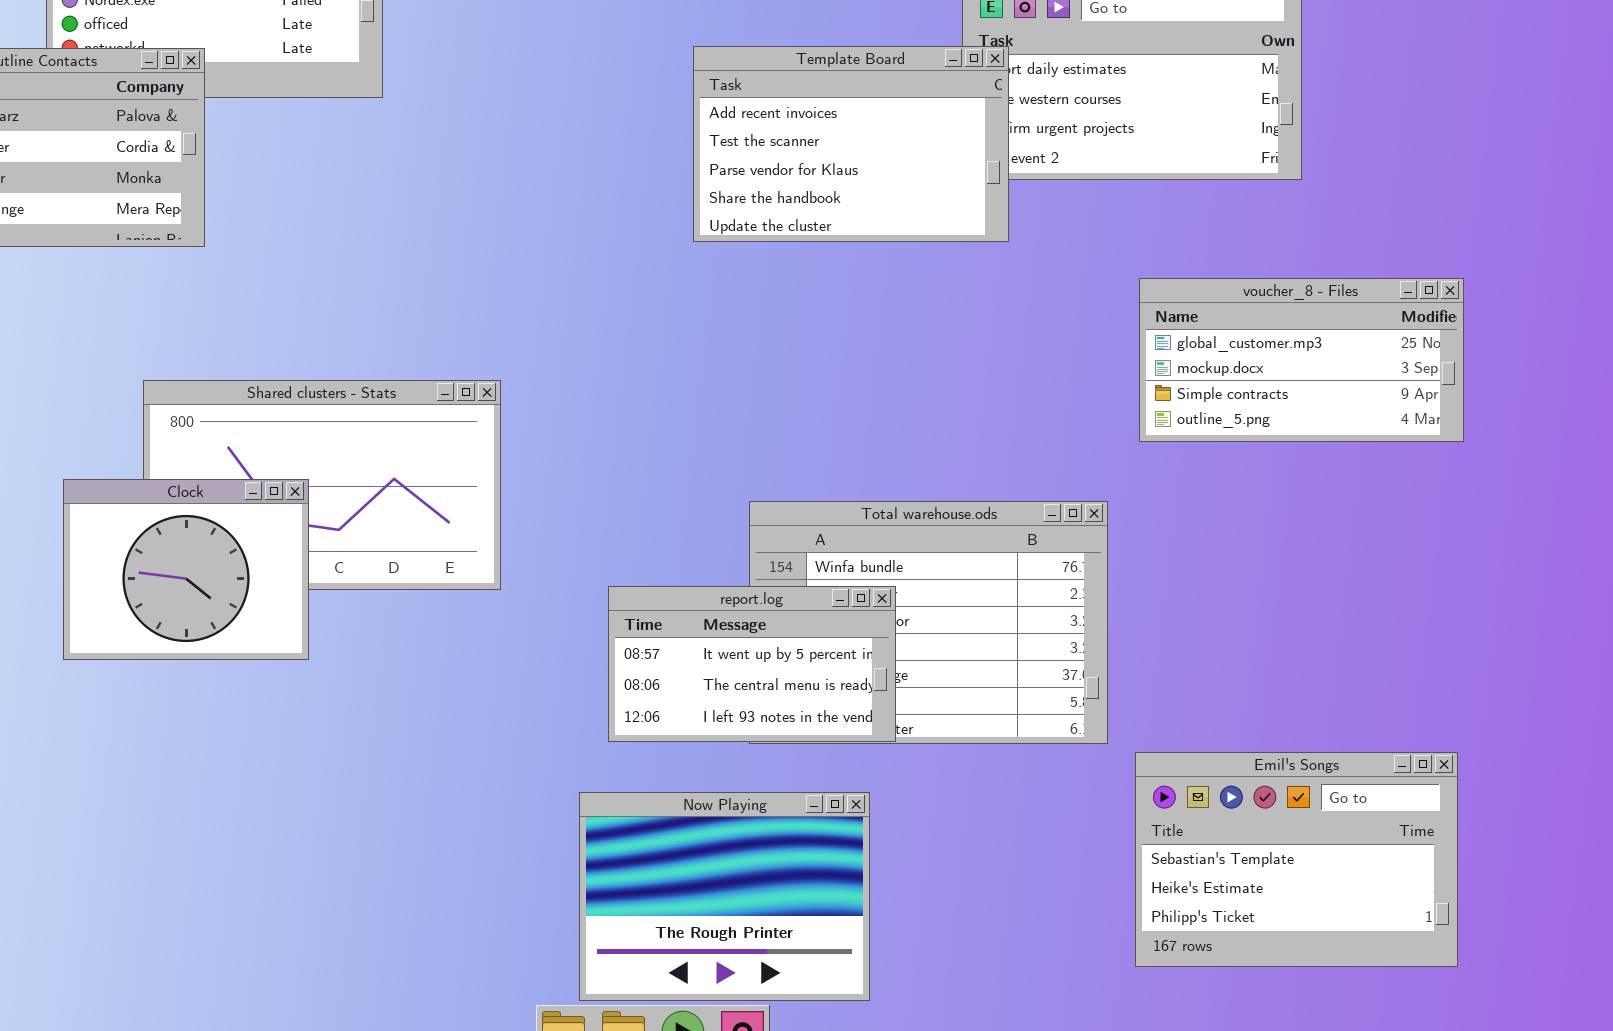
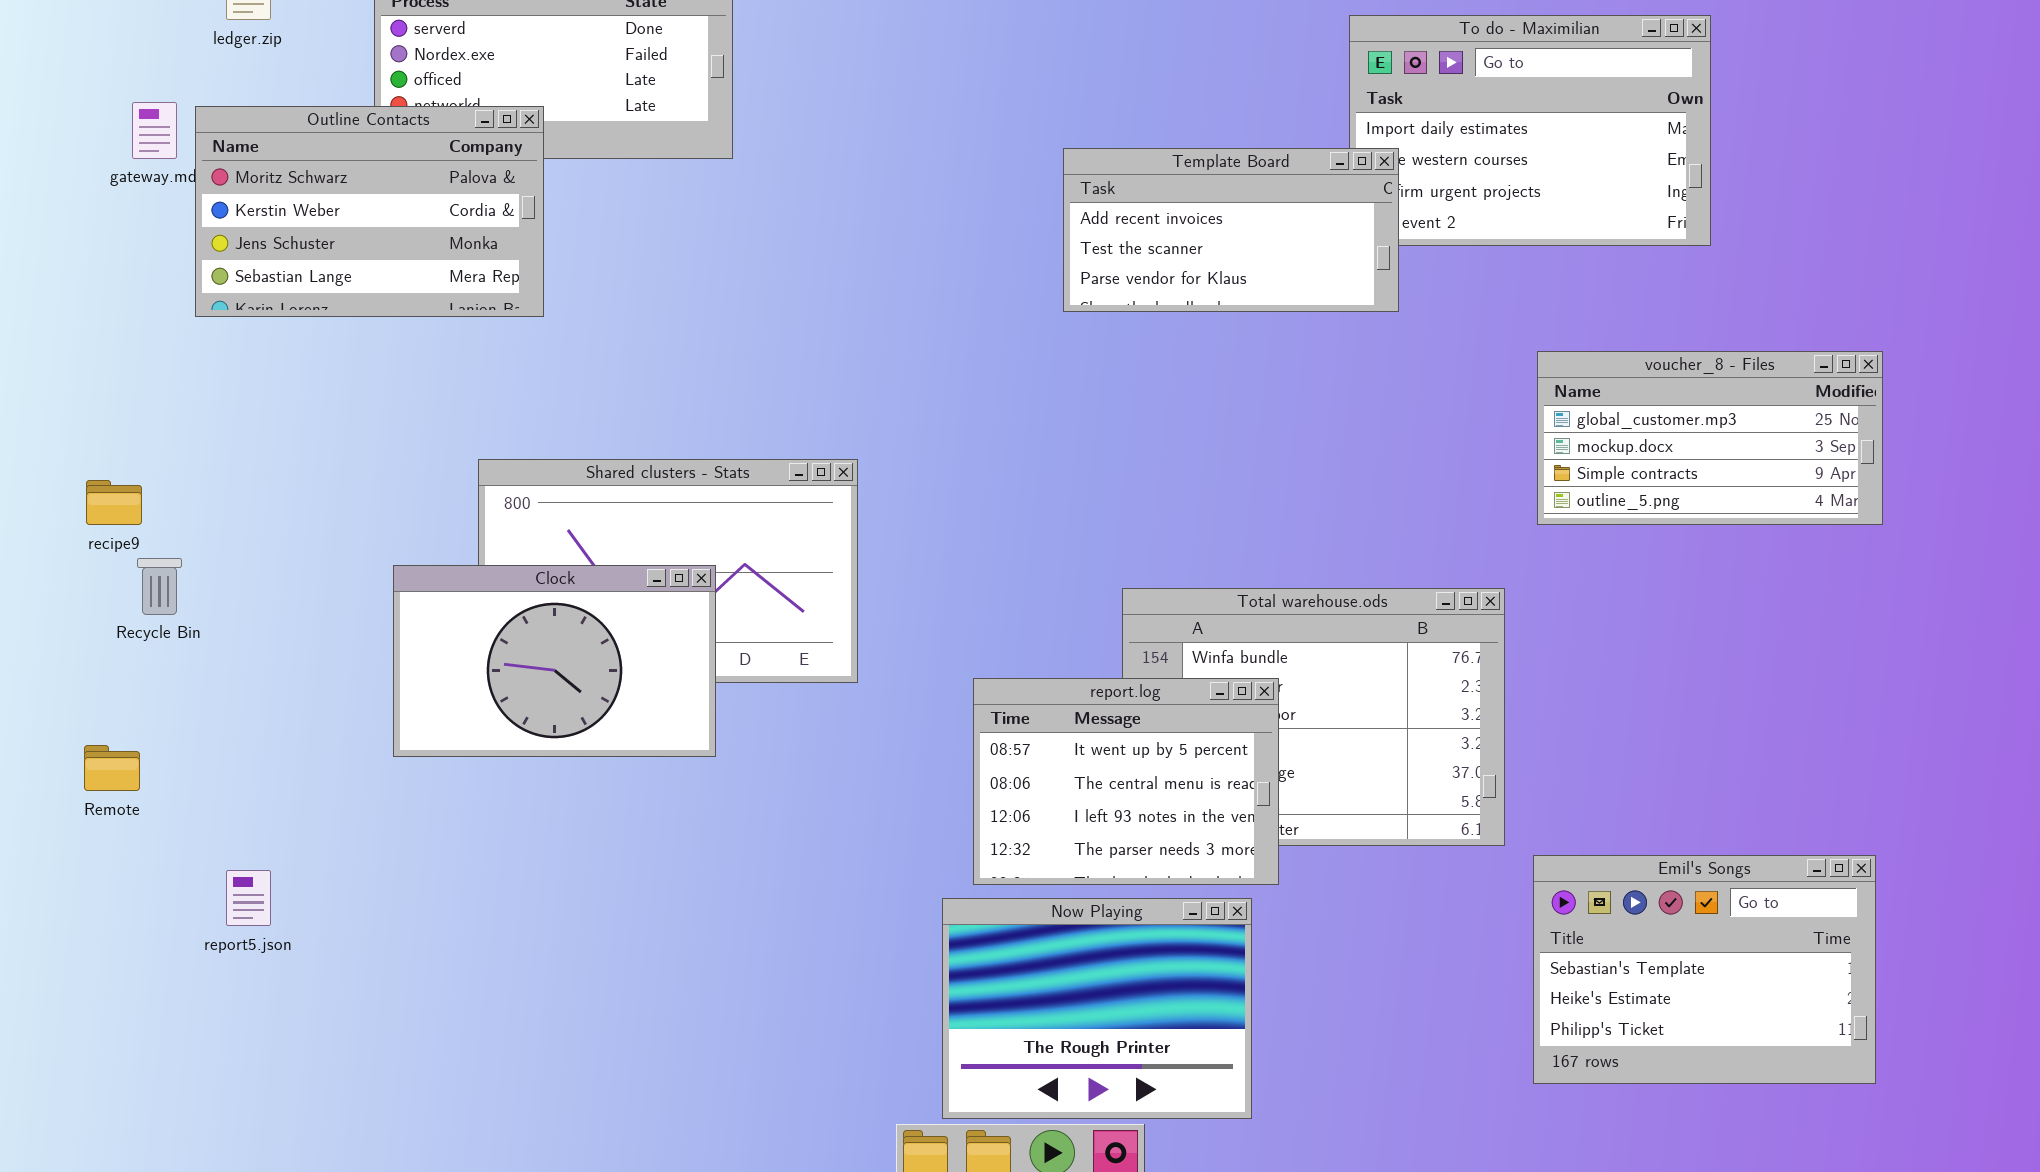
Template Board: [693,46,1009,242] -> [1063,148,1399,312], resized
Clock: [63,479,309,660] -> [393,565,716,757], resized
report.log: [608,586,896,742] -> [973,678,1279,885], resized

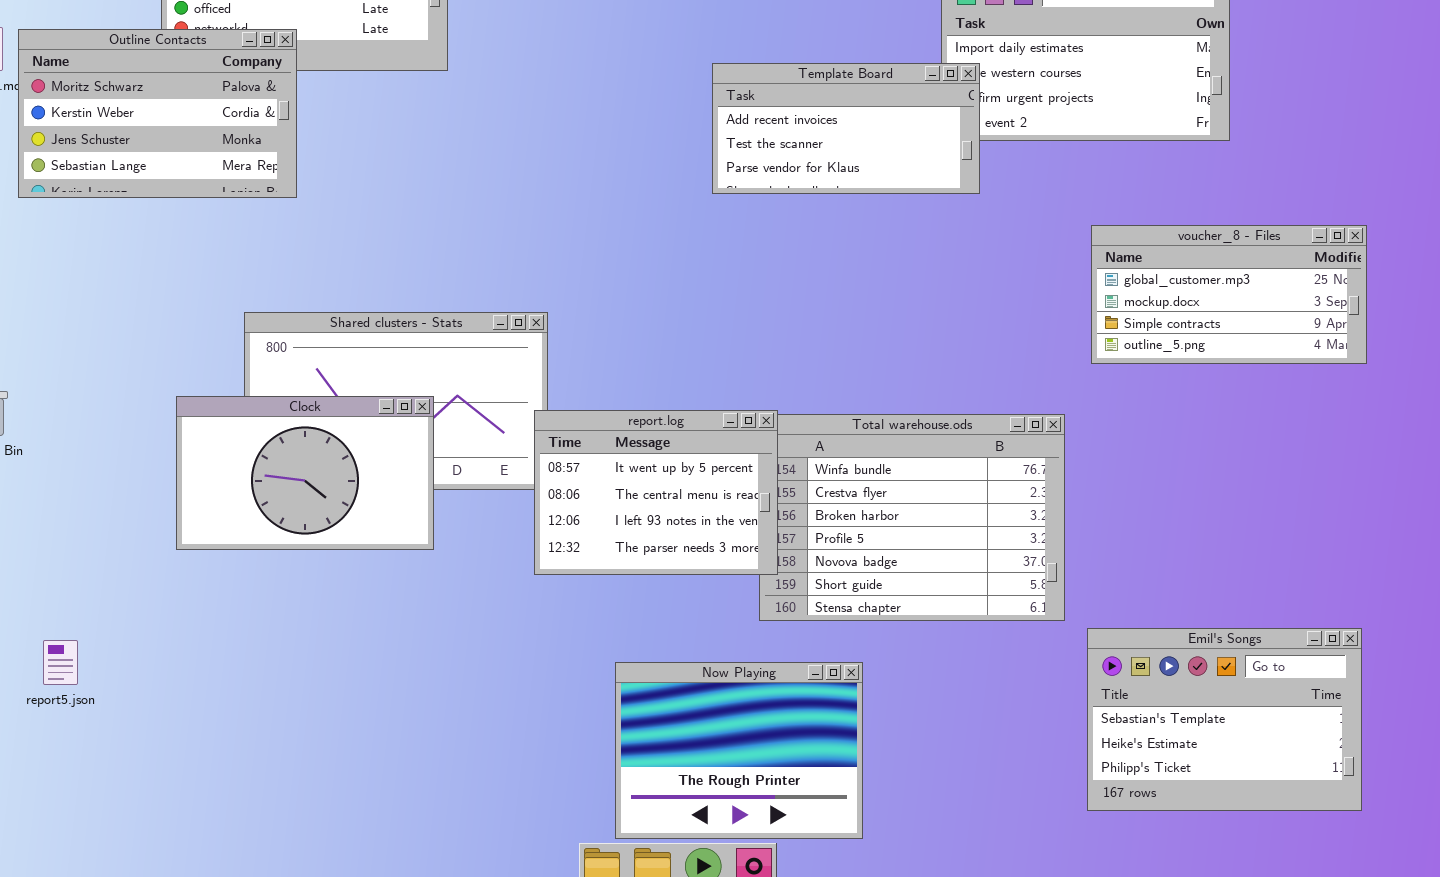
report.log: [973,678,1279,885] -> [534,410,778,575], moved

